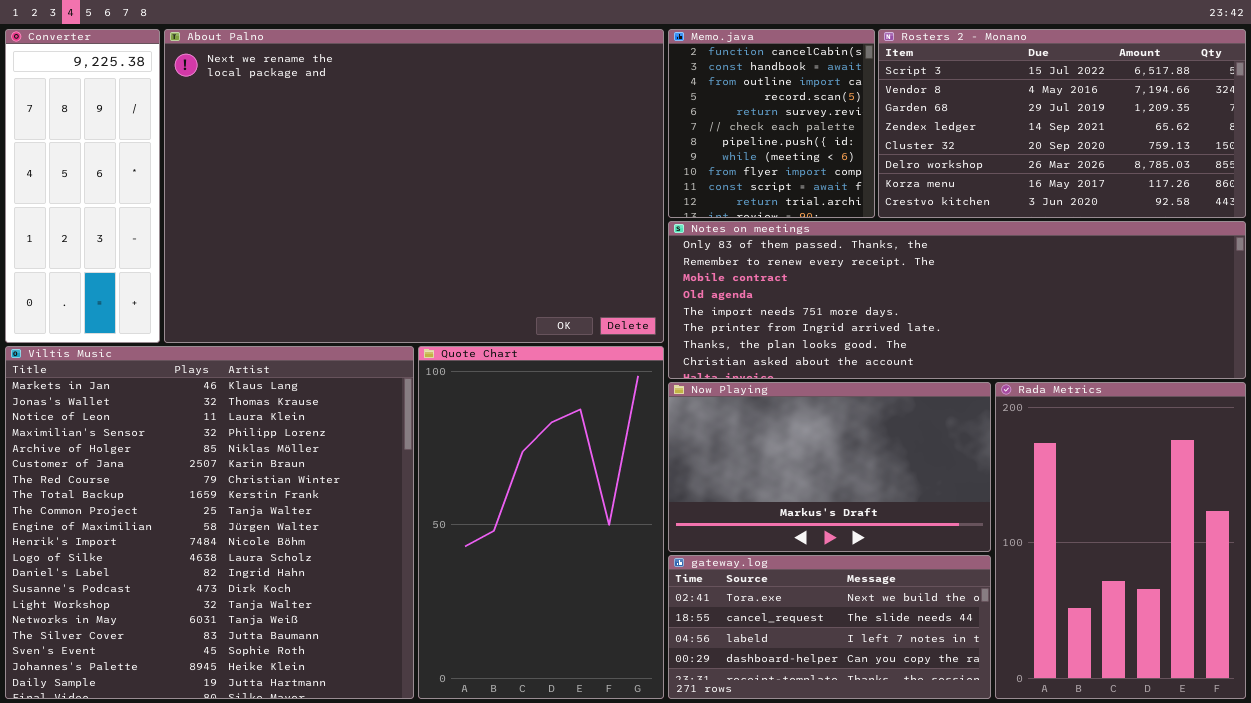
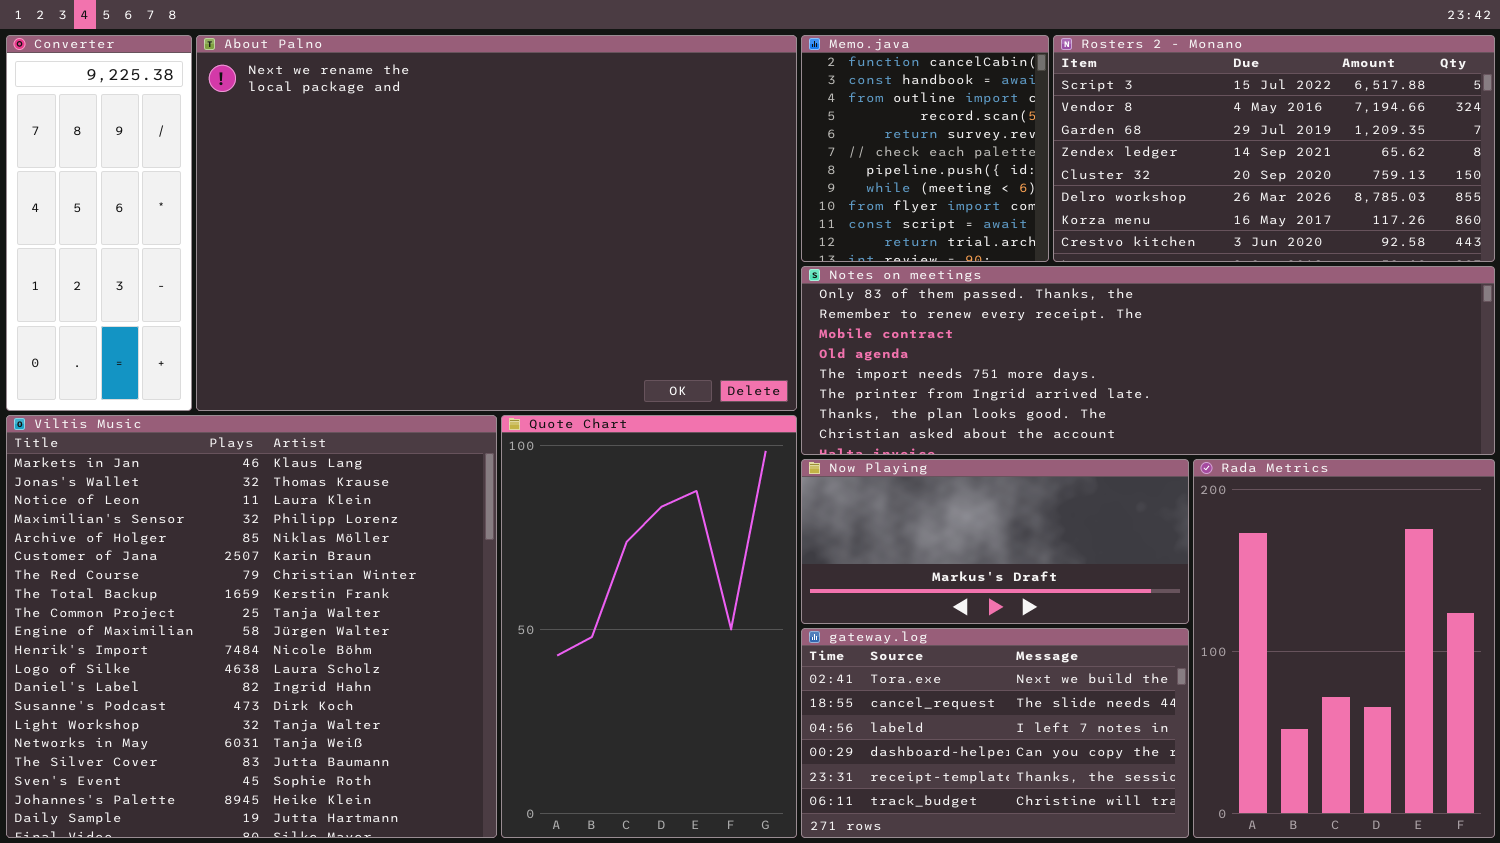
Now Playing: [668,382,991,552] -> [801,459,1189,624], resized
gateway.log: [668,555,991,699] -> [801,628,1189,838], resized

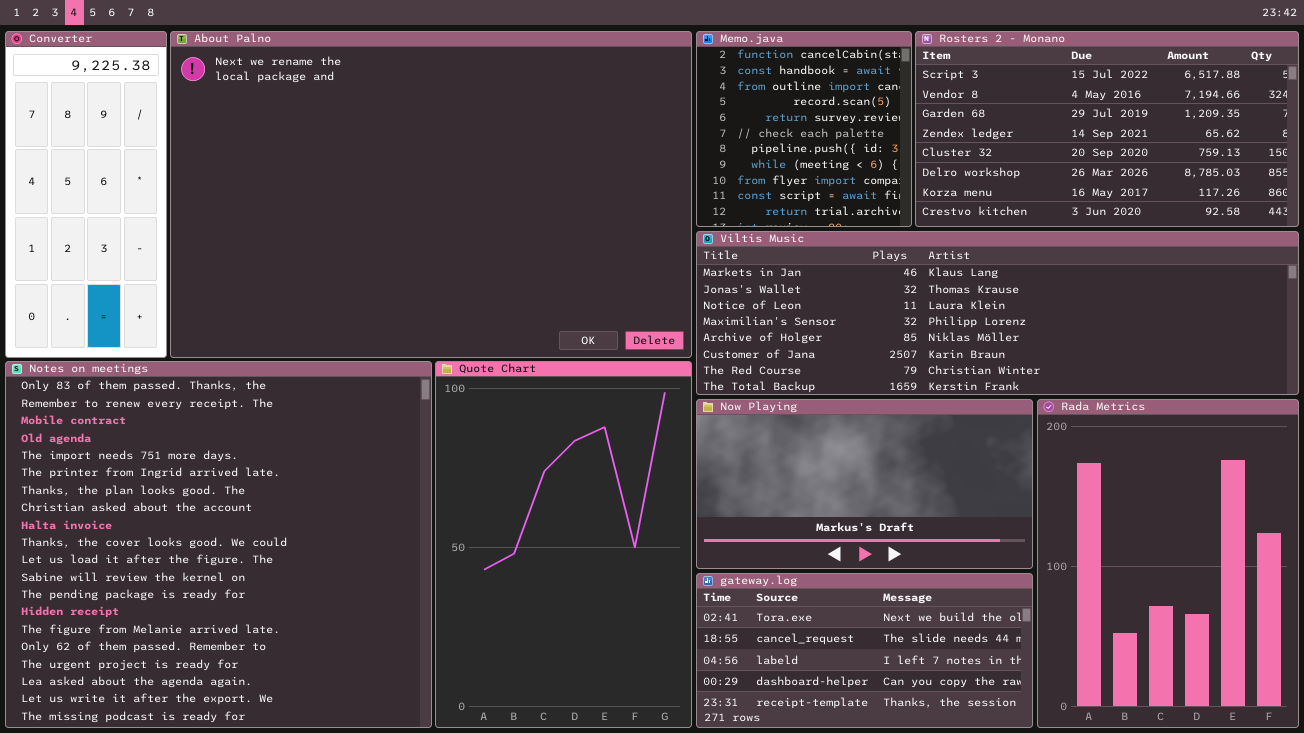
Notes on meetings: [801,266,1495,455] -> [5,361,432,728], moved, resized
Viltis Music: [6,415,497,838] -> [696,231,1299,395], moved, resized
Now Playing: [801,459,1189,624] -> [696,399,1033,569], resized
gateway.log: [801,628,1189,838] -> [696,573,1033,728], resized

